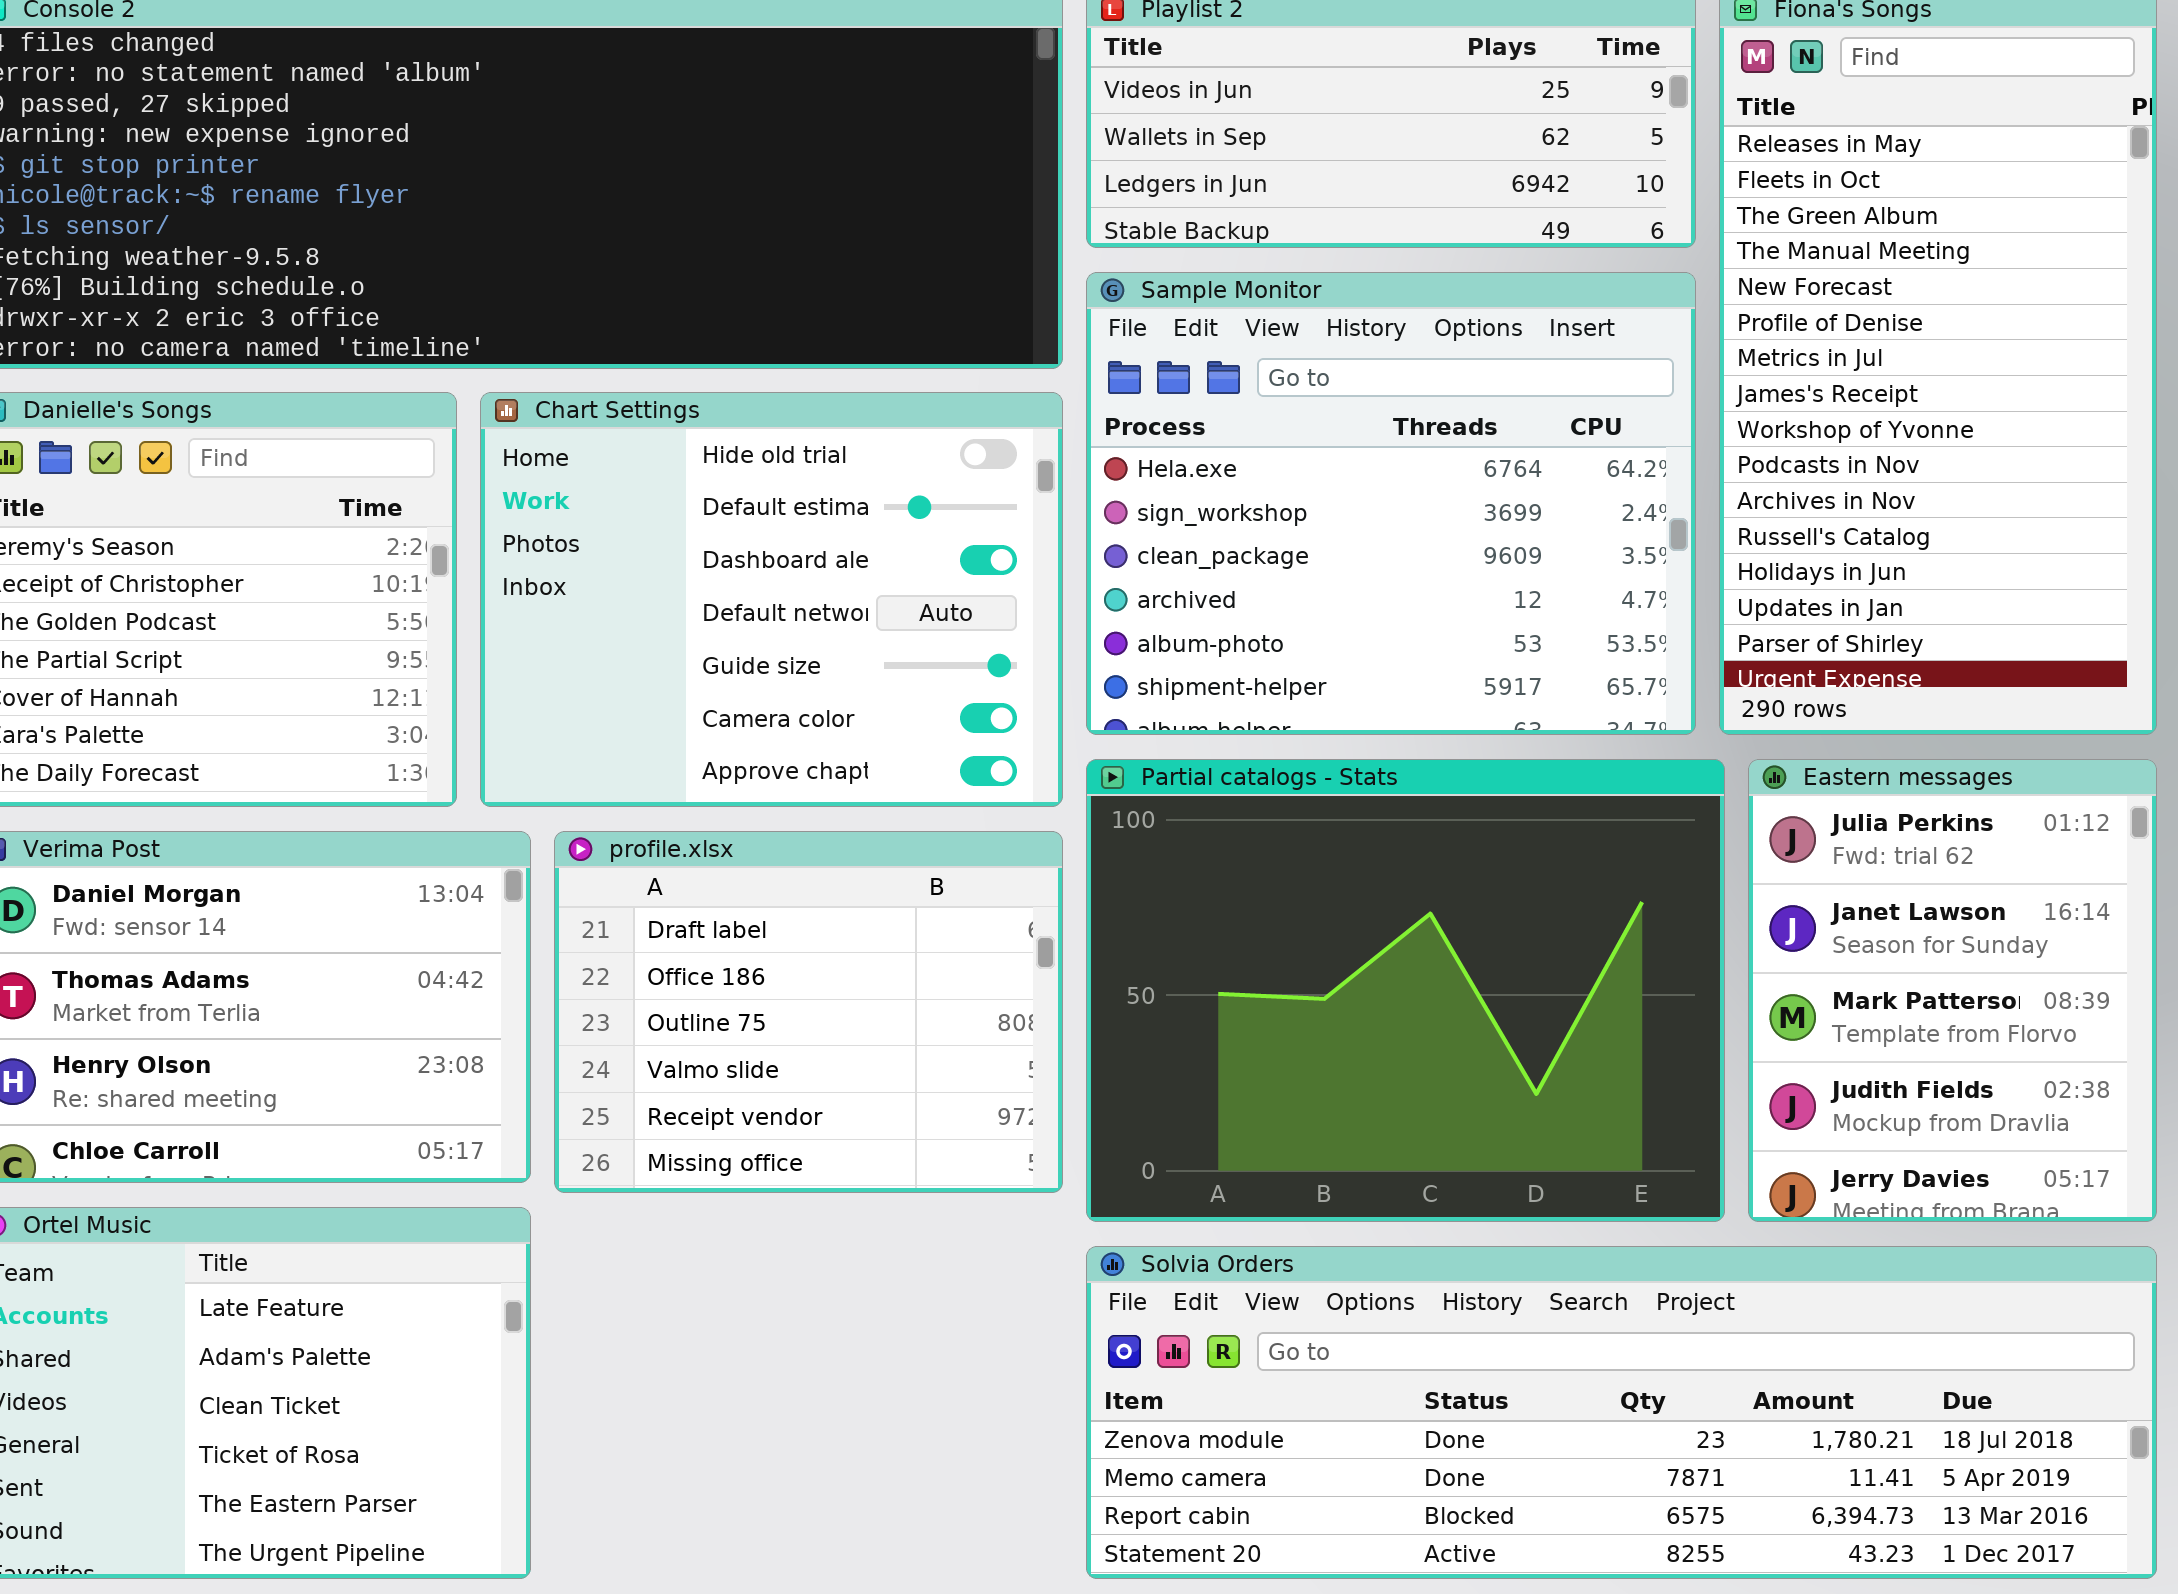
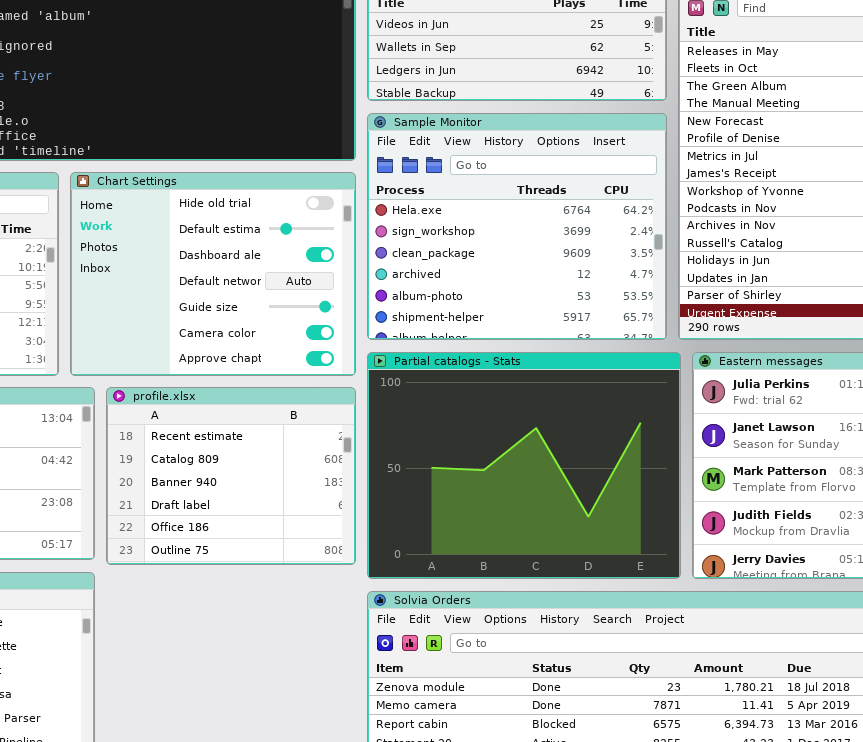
profile.xlsx: [554,831,1063,1193] -> [106,387,356,565], scrolled up 3 rows

